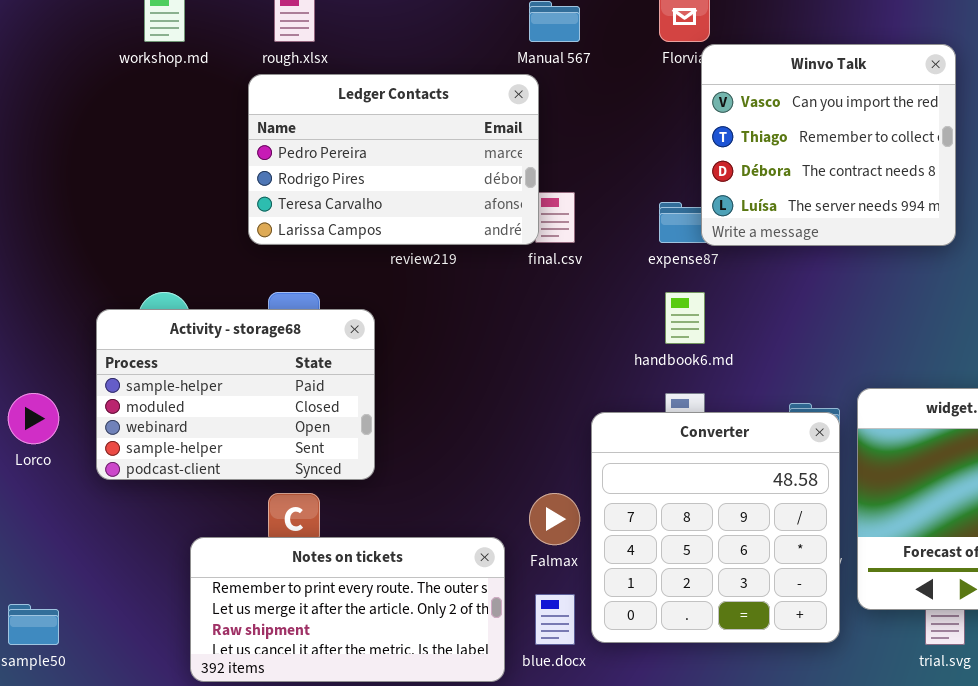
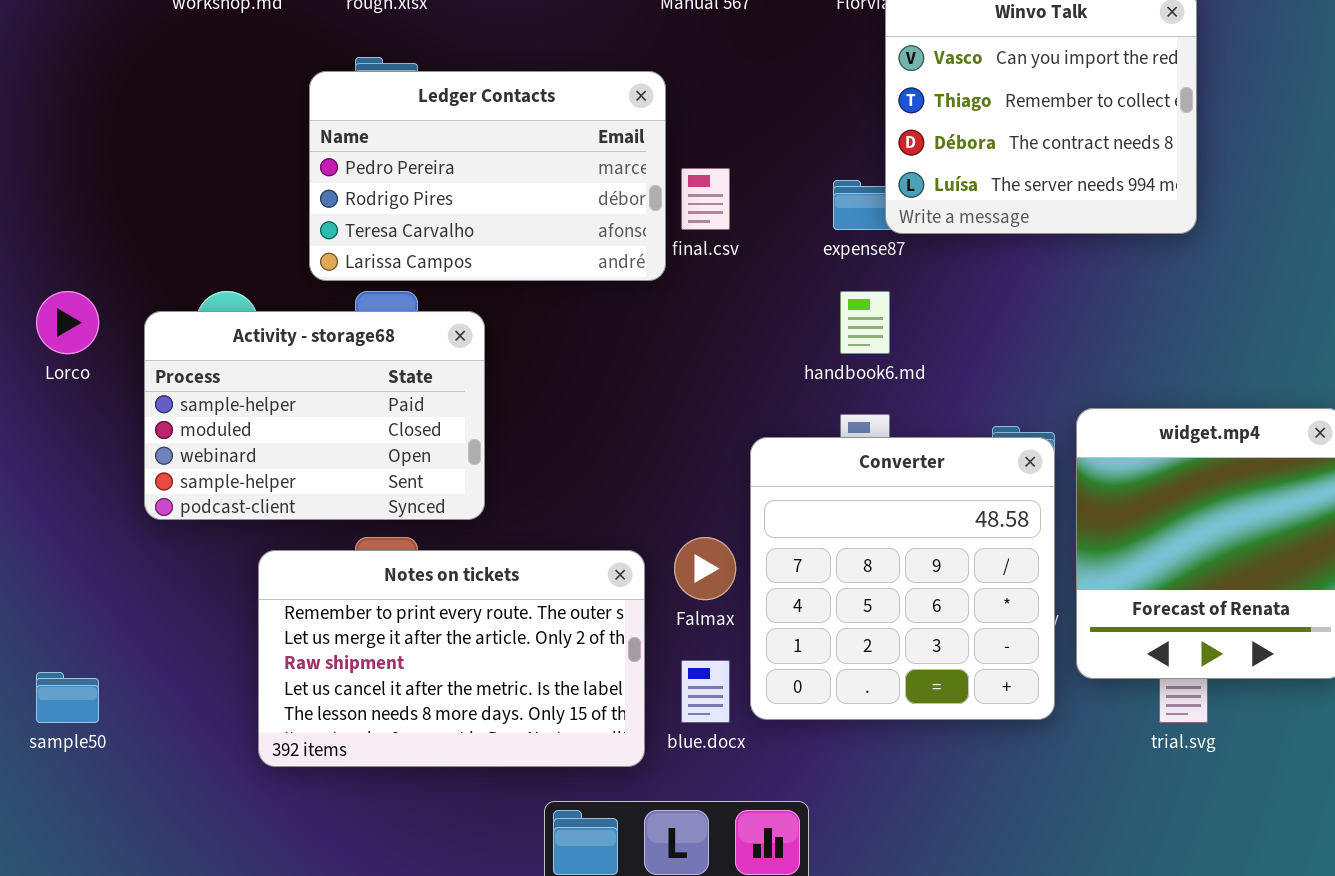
Ledger Contacts: [248,74,539,245] -> [309,71,666,281], moved
Lorco: [8,393,59,444] -> [36,291,99,354], moved
Notes on tickets: [190,537,505,682] -> [258,550,645,767], resized

